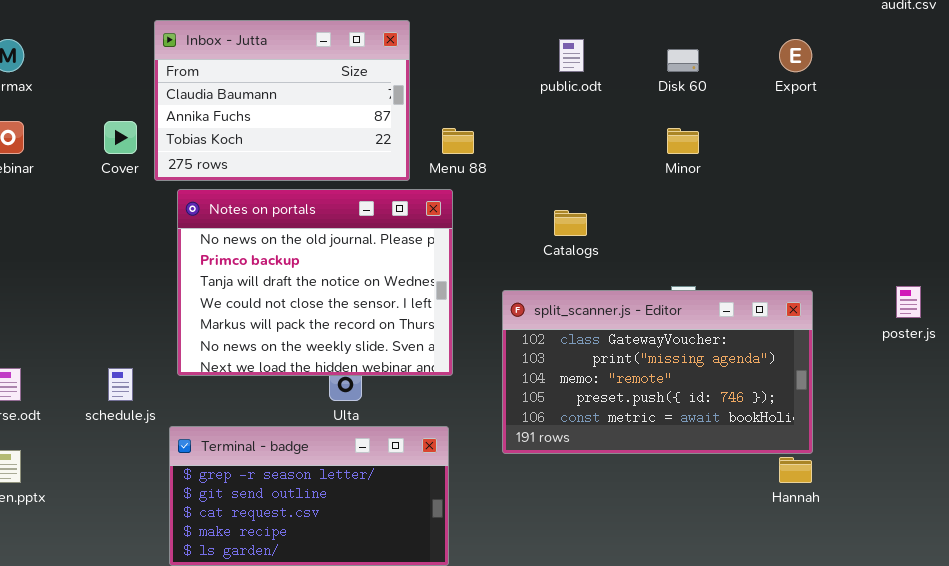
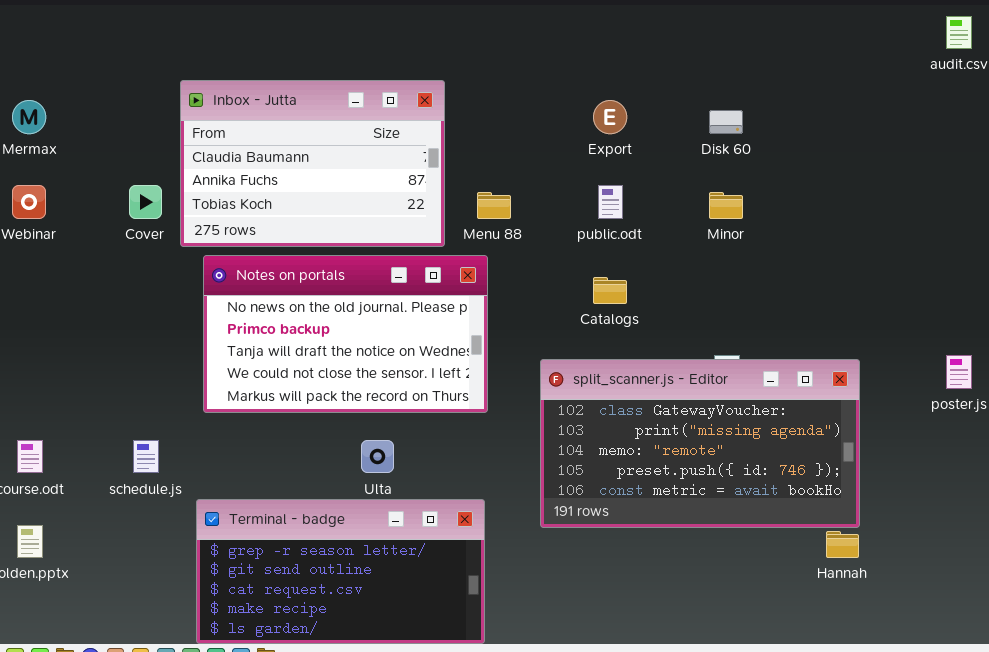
public.odt: [559,39,584,72] -> [598,185,623,219], moved
Export: [779,39,812,72] -> [593,100,627,134], moved
Notes on portals: [177,189,453,376] -> [203,255,488,413], resized

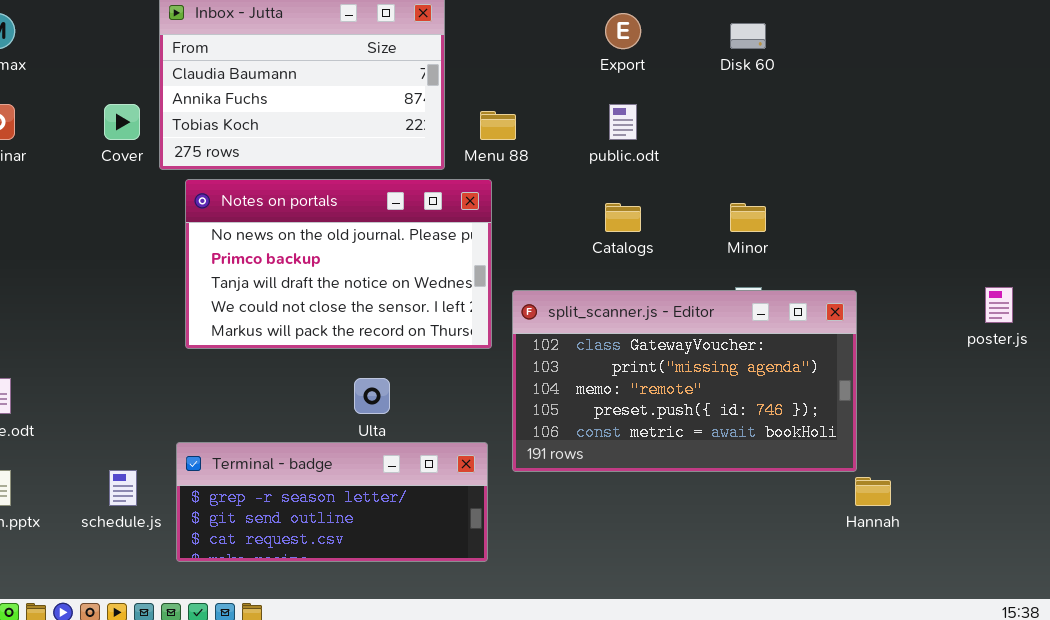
Minor: [709,192,743,219] -> [730,203,766,232], moved
split_scanner.js - Editor: [540,359,860,528] -> [512,290,857,472], moved
schedule.js: [133,440,159,473] -> [109,470,137,506], moved
Terminal - badge: [196,499,485,644] -> [176,442,488,562], resized

